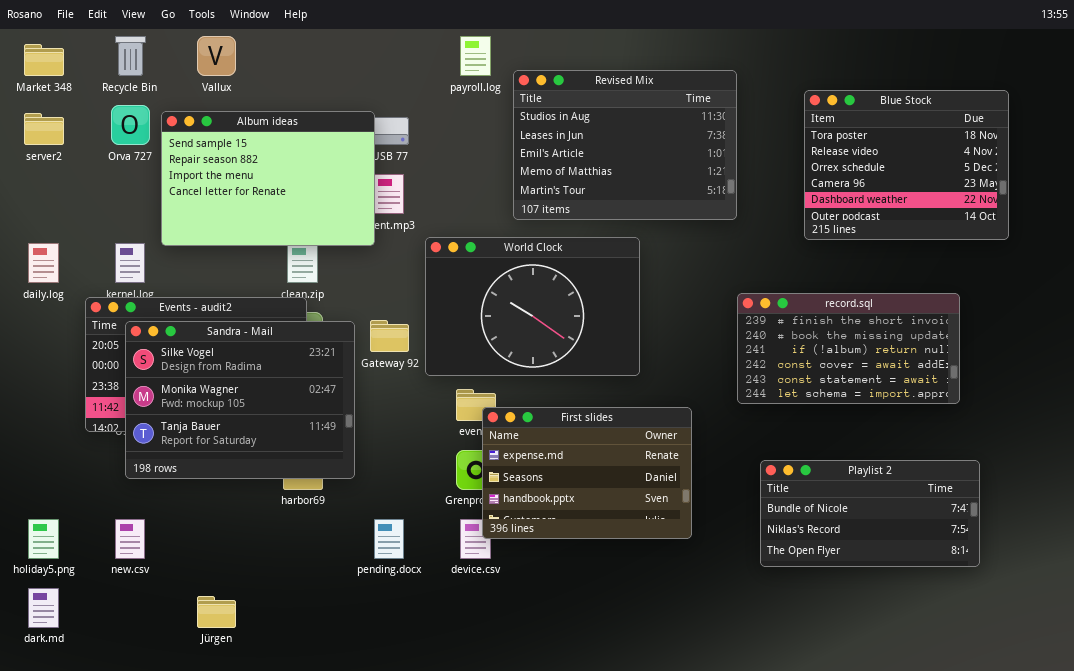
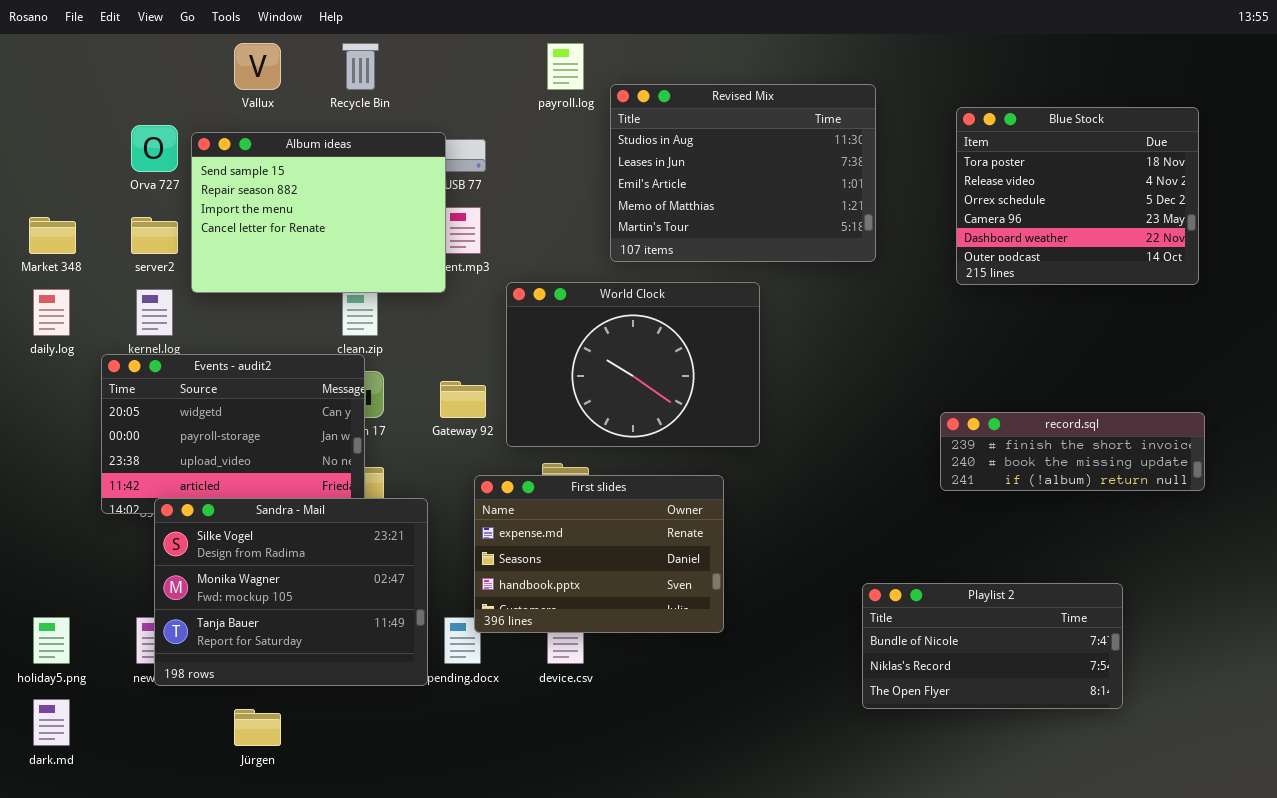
Recycle Bin: [115,36,146,76] -> [342,43,379,90], moved
Market 348: [24,44,64,76] -> [29,217,76,254], moved
server2: [24,113,64,145] -> [131,217,178,254], moved
record.sql: [737,293,960,404] -> [940,412,1205,491], moved, resized
Sandra - Mail: [125,321,355,479] -> [154,498,428,686], moved
First slides: [482,407,692,539] -> [474,475,724,633], moved
Playlist 2: [760,460,980,567] -> [862,583,1123,709], moved

